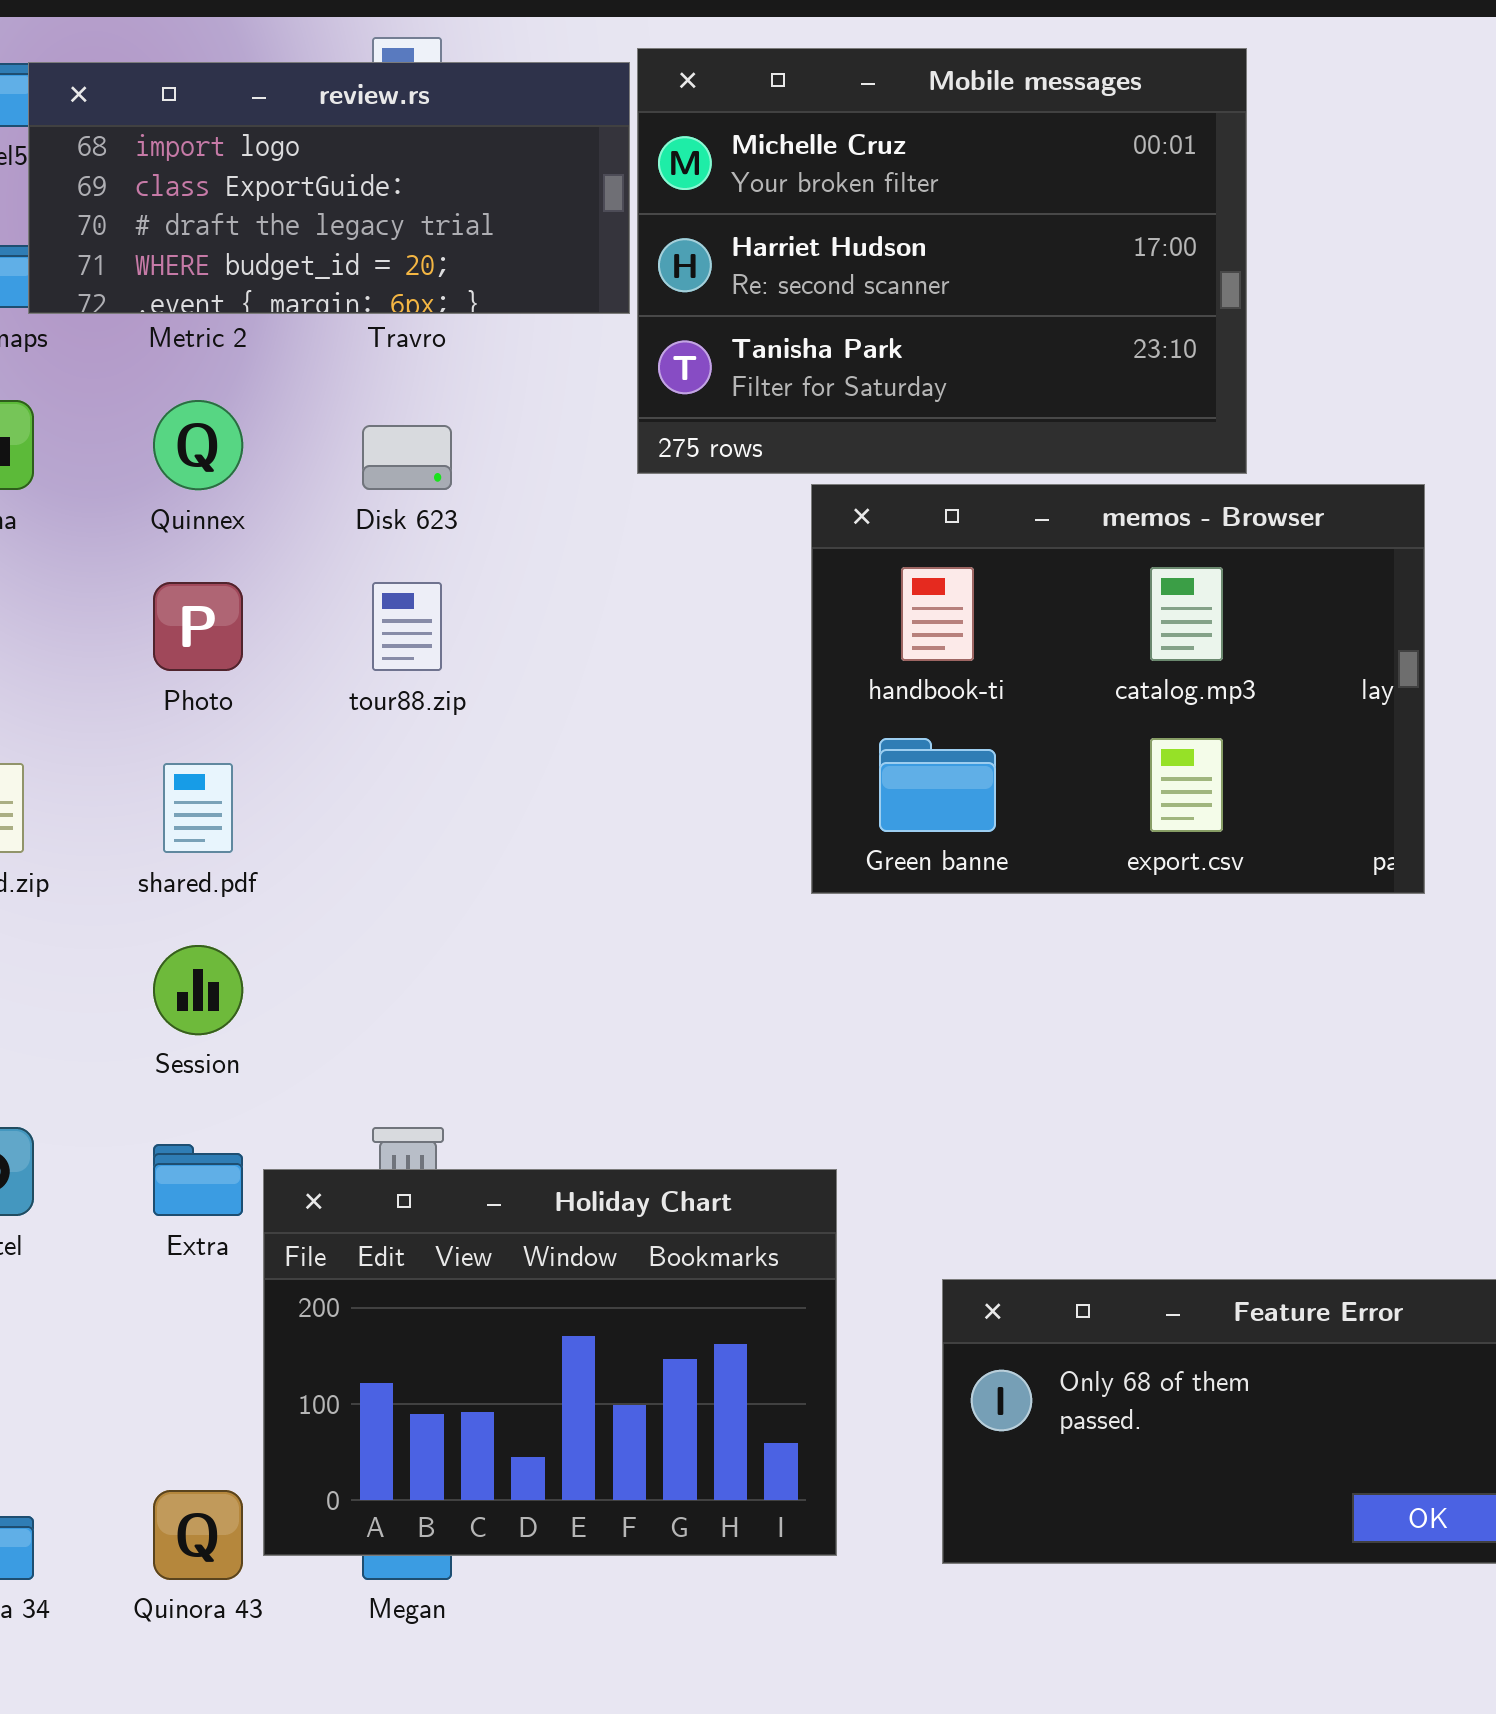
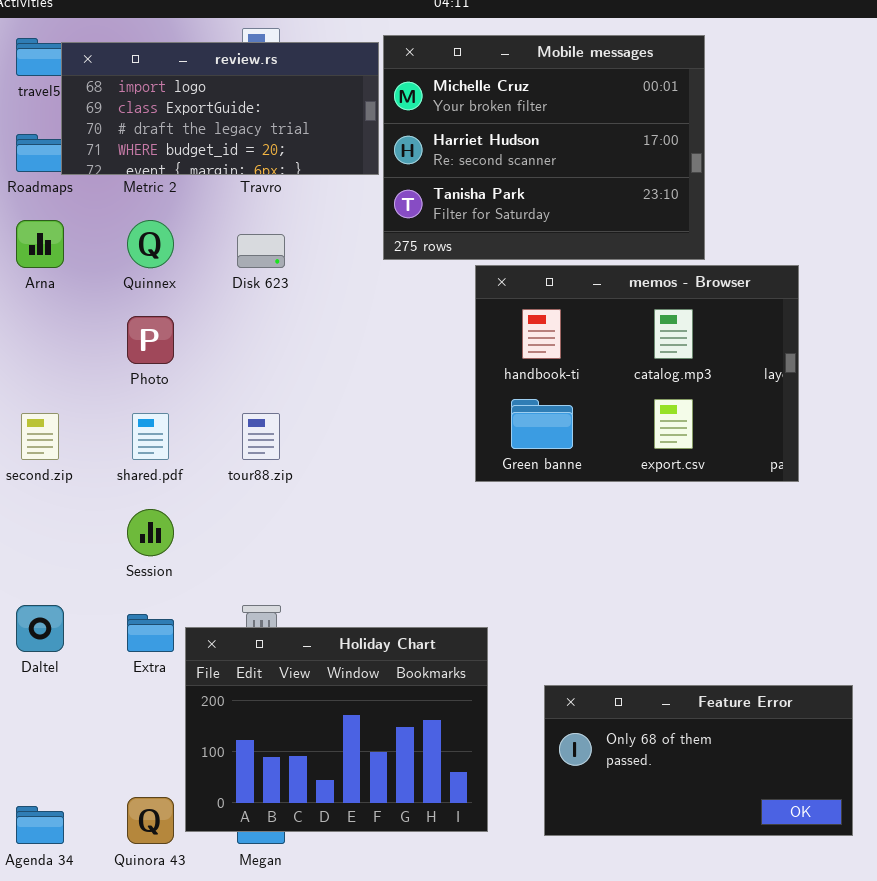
tour88.zip: [372,582,442,671] -> [242,413,280,460], moved

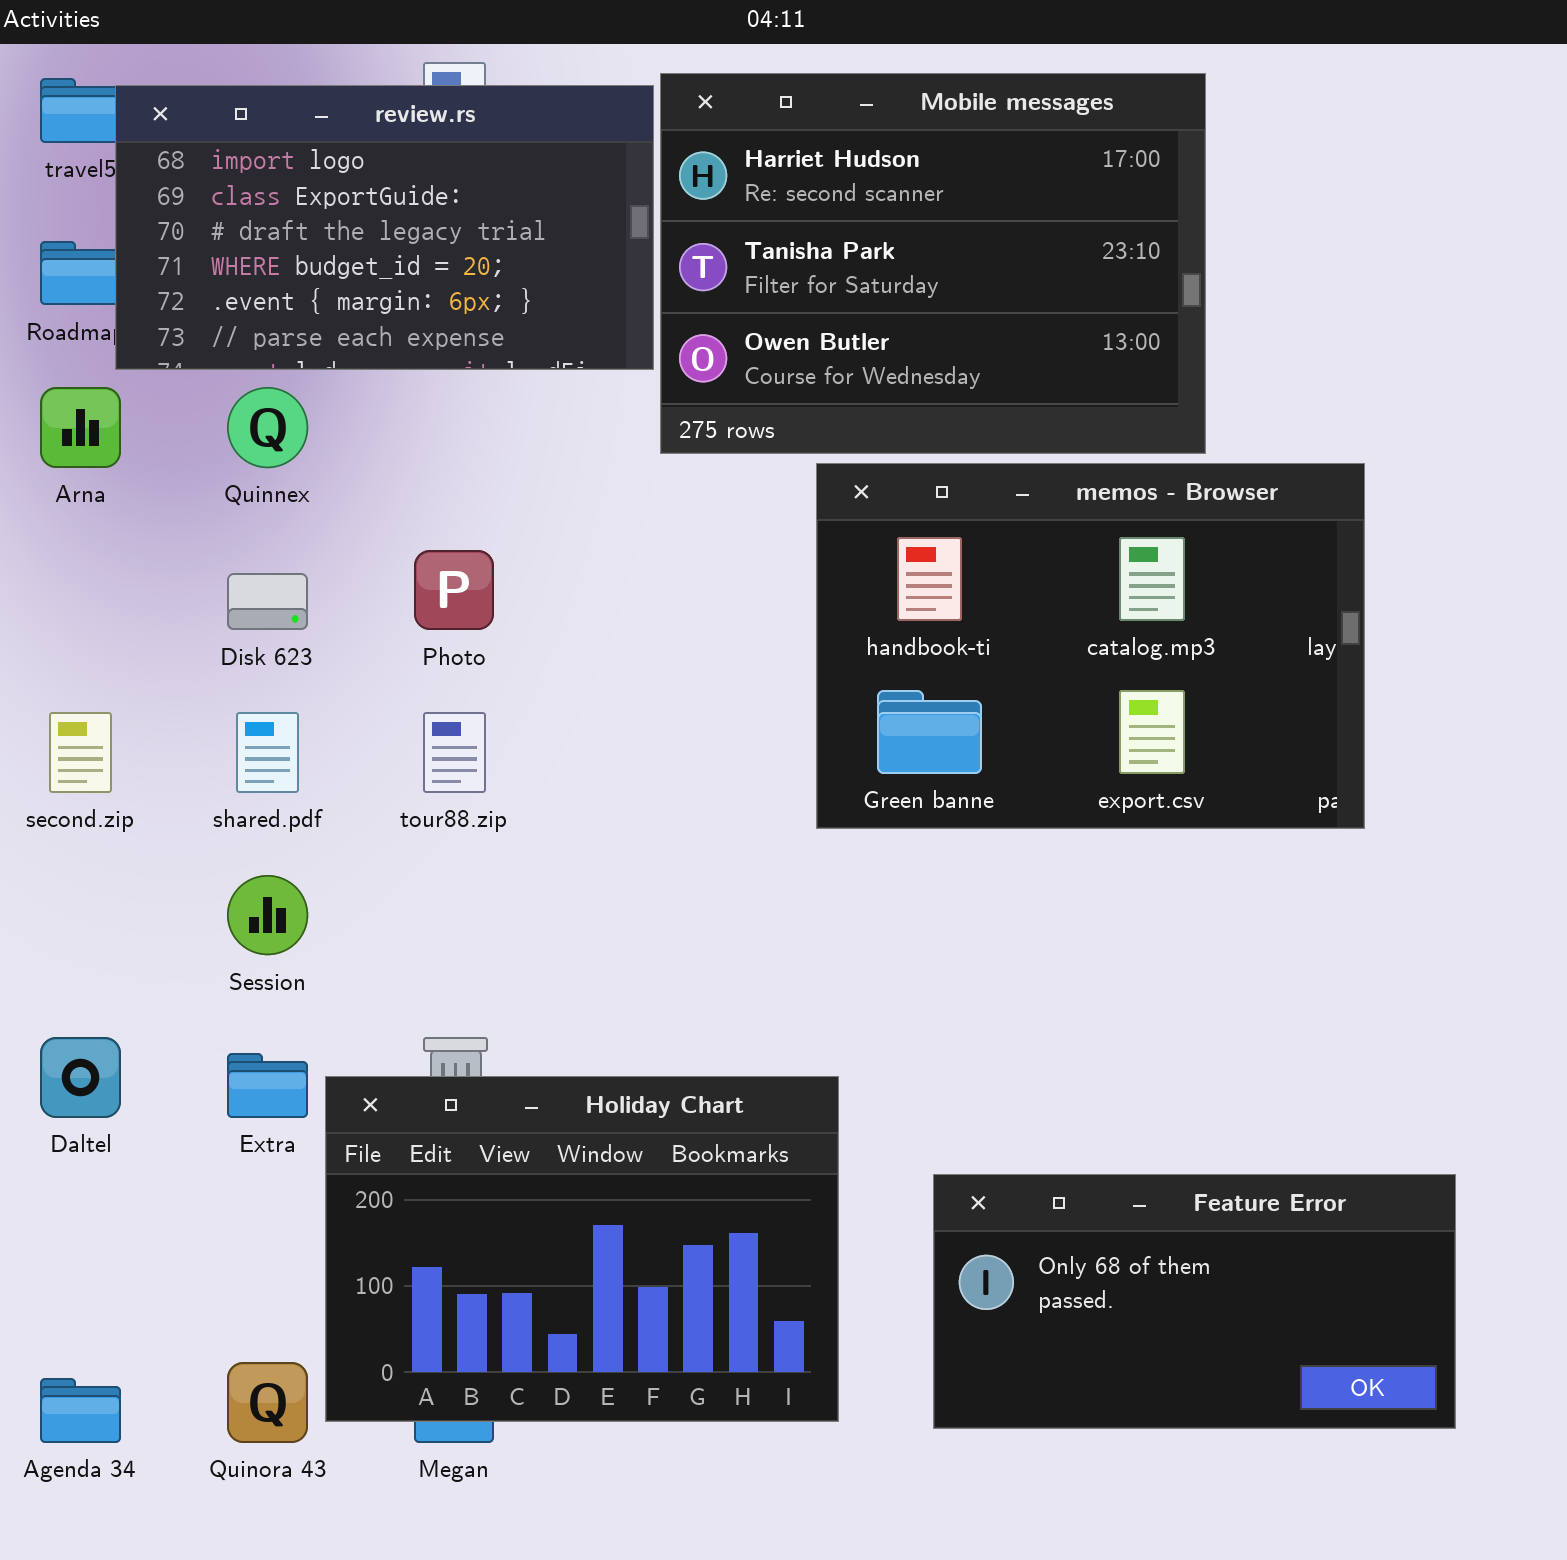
Mobile messages: [383,35,705,260] -> [660,73,1206,454], scrolled down 1 row
review.rs: [61,42,379,175] -> [115,85,654,370], resized
Disk 623: [237,234,285,268] -> [227,573,308,630], moved
Photo: [127,316,174,364] -> [414,550,494,630], moved

